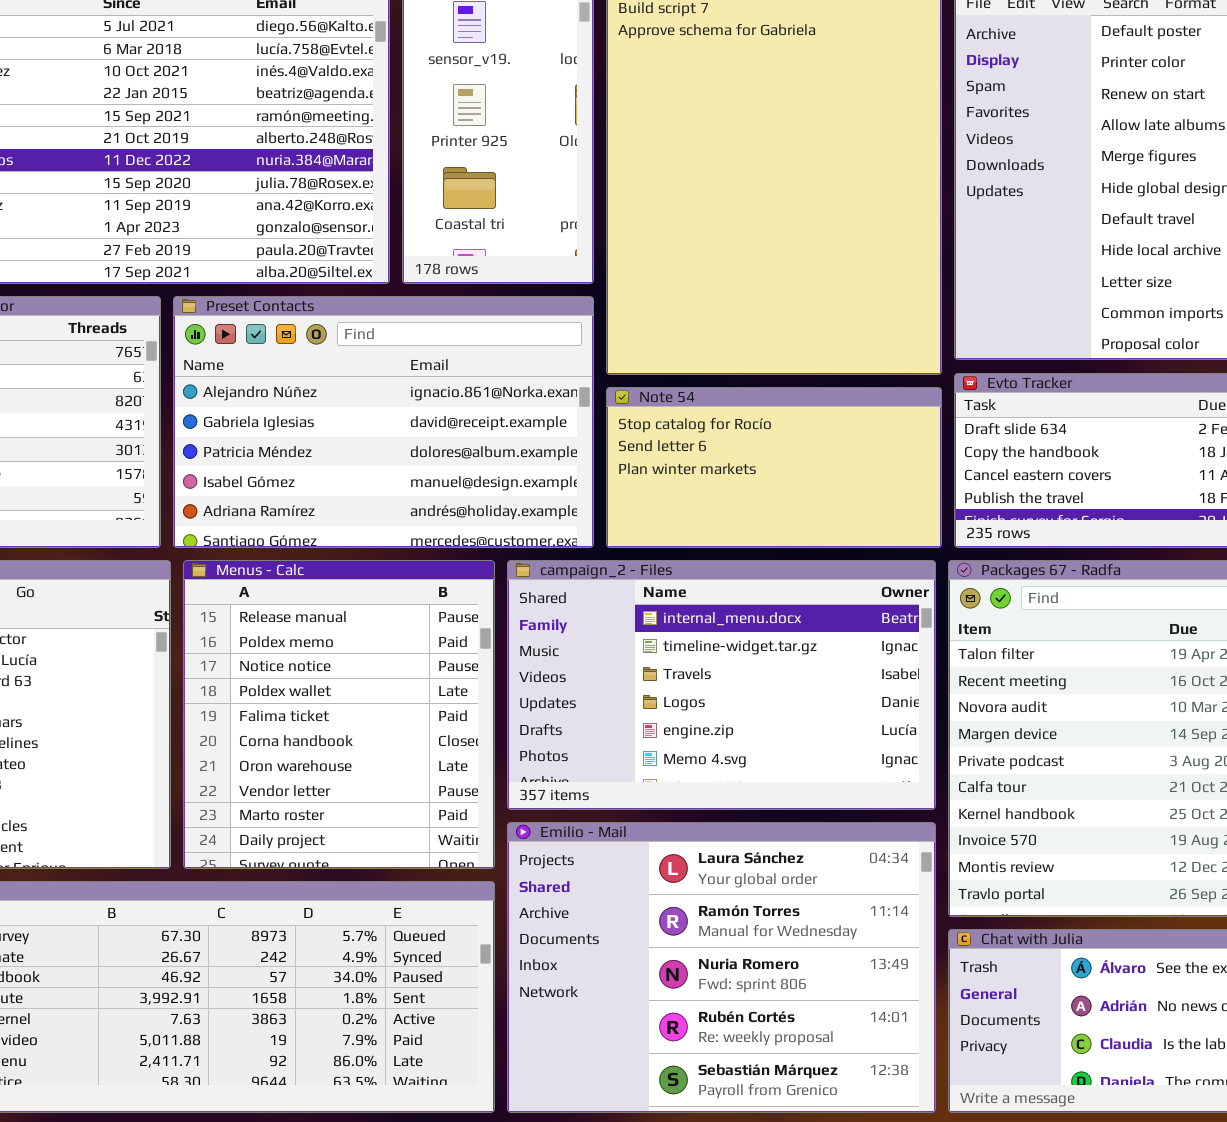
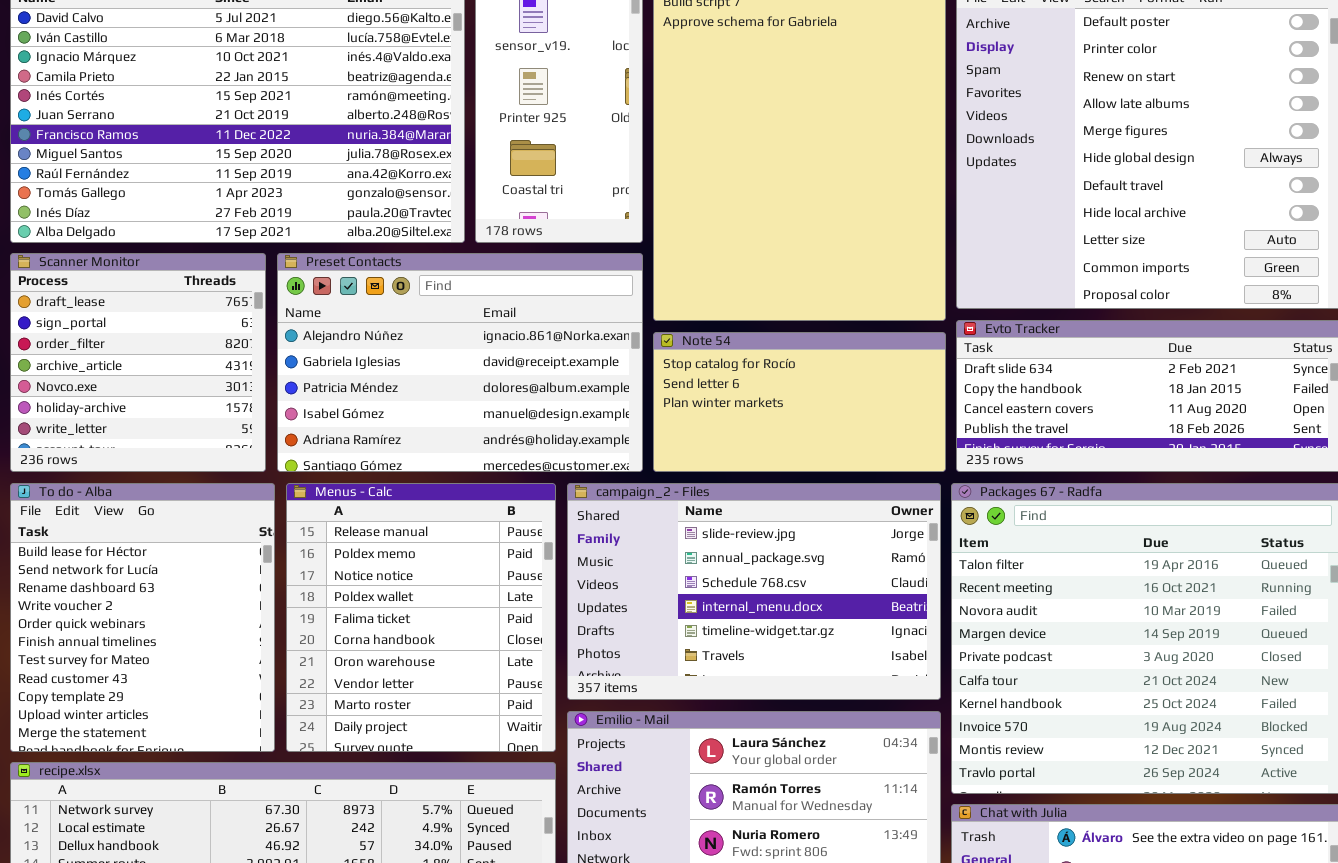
campaign_2 - Files: [507,560,936,810] -> [567,483,941,700], scrolled up 3 rows

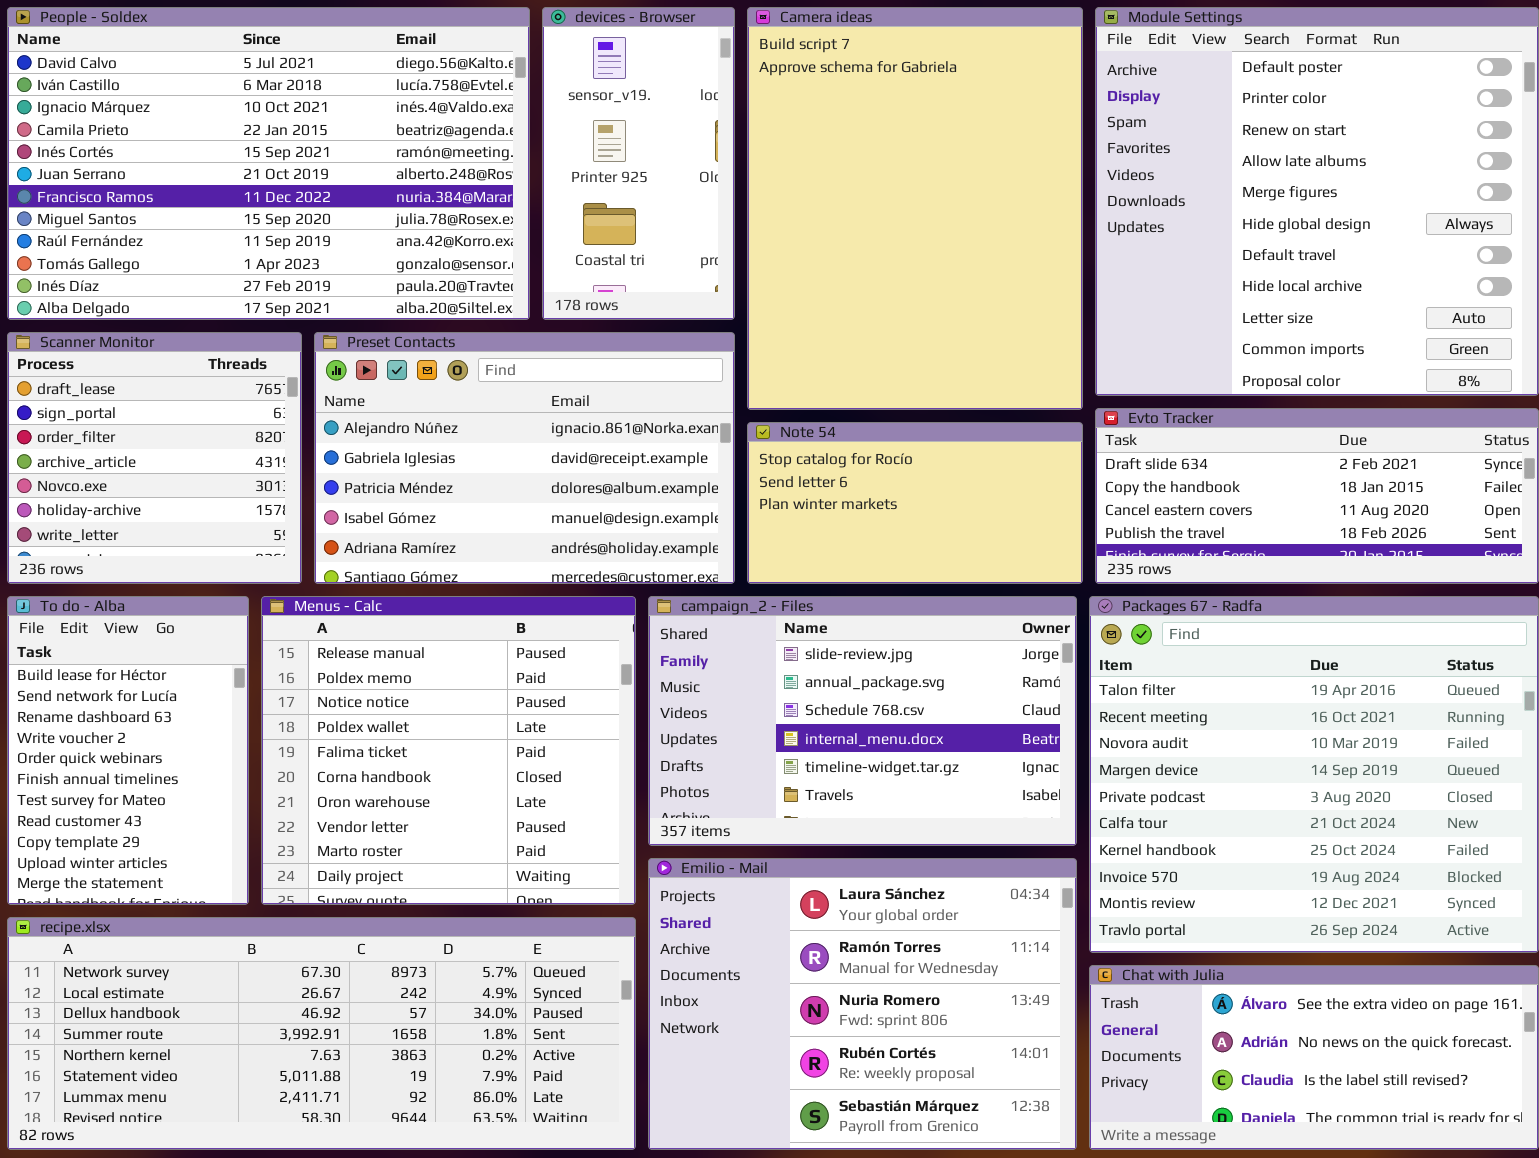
To do - Alba: [10,483,275,752] -> [7,596,249,905], resized
Menus - Calc: [286,483,556,752] -> [261,596,636,905], resized

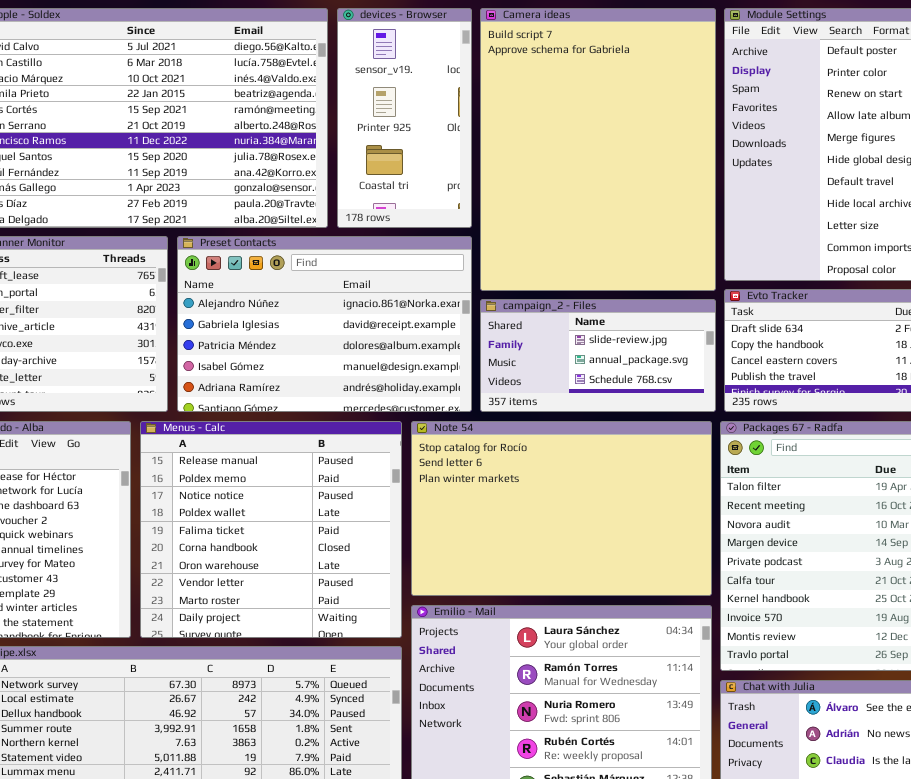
Note 54: [747,422,1083,584] -> [411,421,712,596], moved, resized
campaign_2 - Files: [648,596,1077,846] -> [480,299,716,412], moved, resized

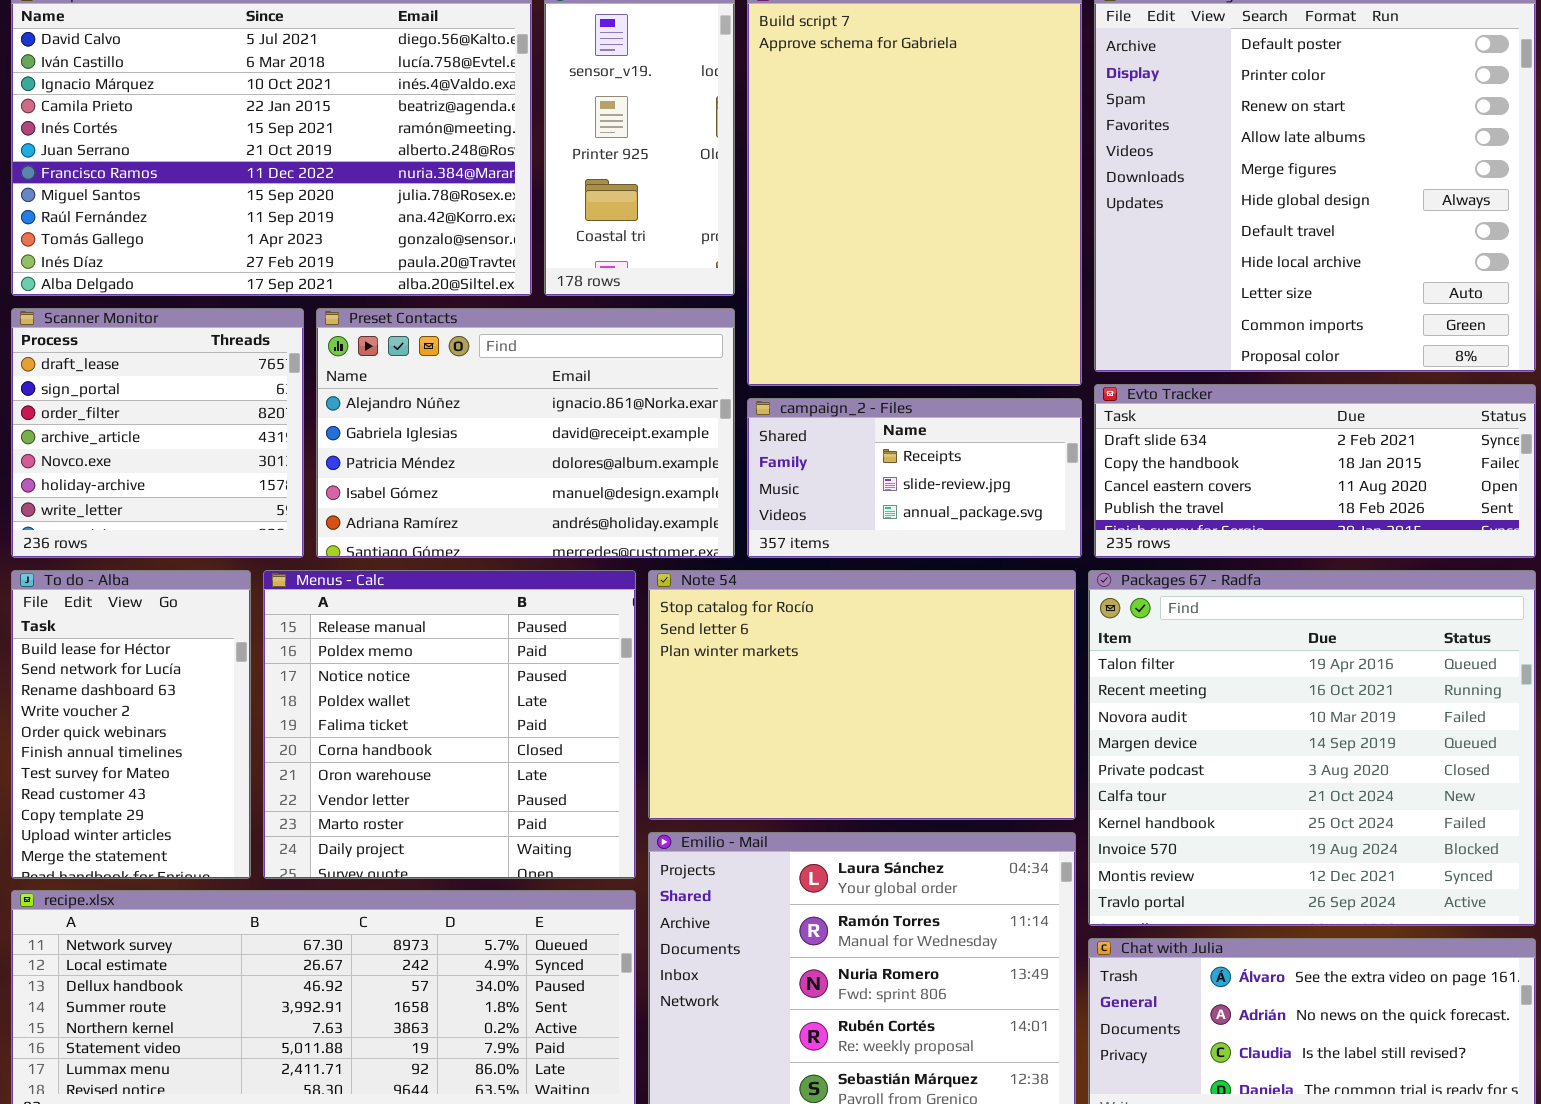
campaign_2 - Files: [480,299,716,412] -> [747,398,1082,558], scrolled up 1 row

